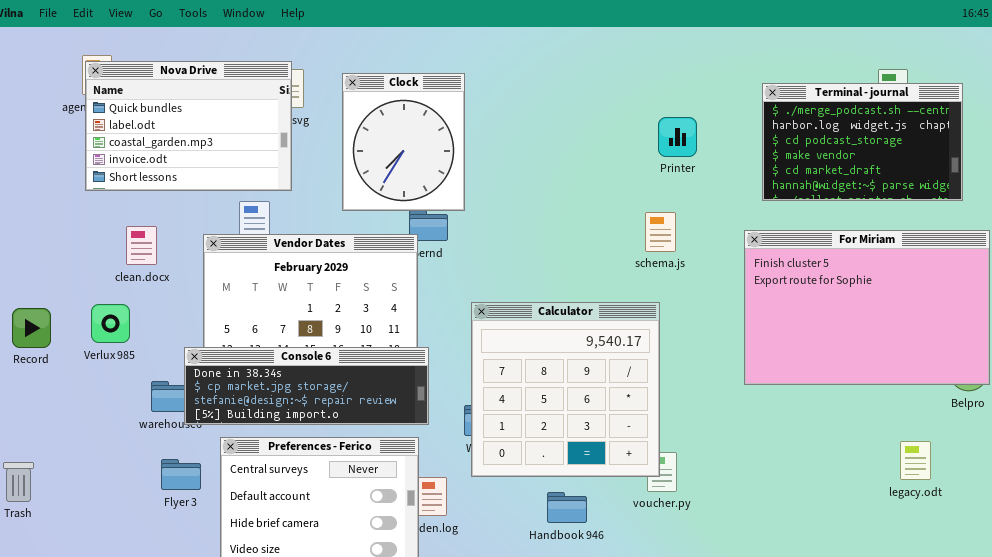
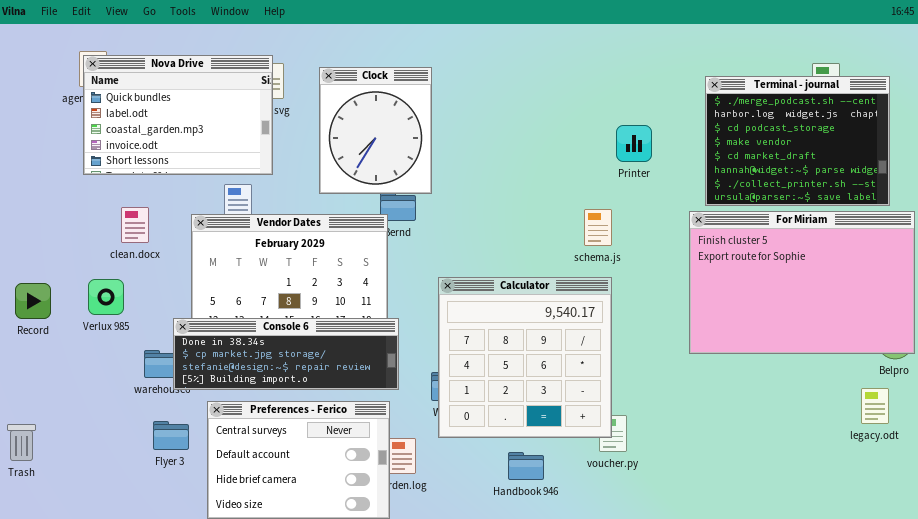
Terminal - journal: [762,83,963,201] -> [705,76,890,206], resized
Printer: [658,117,697,157] -> [616,125,652,162], moved
schema.js: [645,212,676,252] -> [584,209,612,246], moved
legacy.odt: [900,441,931,480] -> [861,388,889,424], moved

